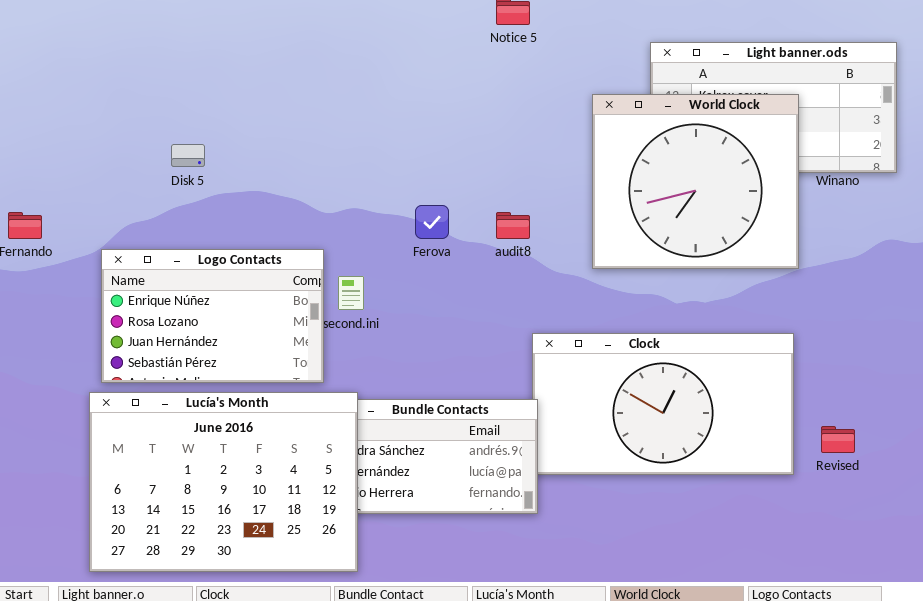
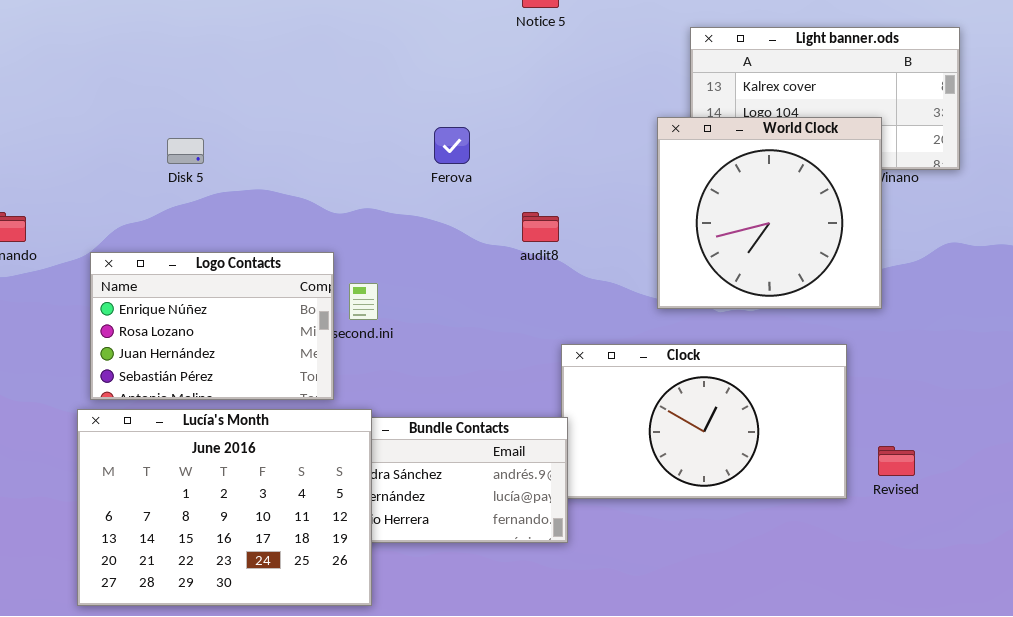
World Clock: [592,94,799,269] -> [657,117,882,309], moved
Ferova: [415,205,449,239] -> [434,127,470,164], moved

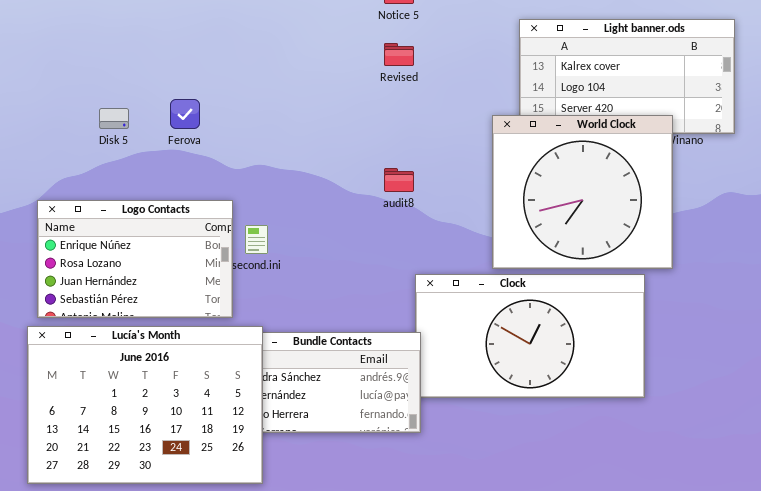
World Clock: [657,117,882,309] -> [492,115,673,269], moved
Ferova: [434,127,470,164] -> [170,99,200,129], moved
Revised: [878,446,915,476] -> [384,43,414,66], moved

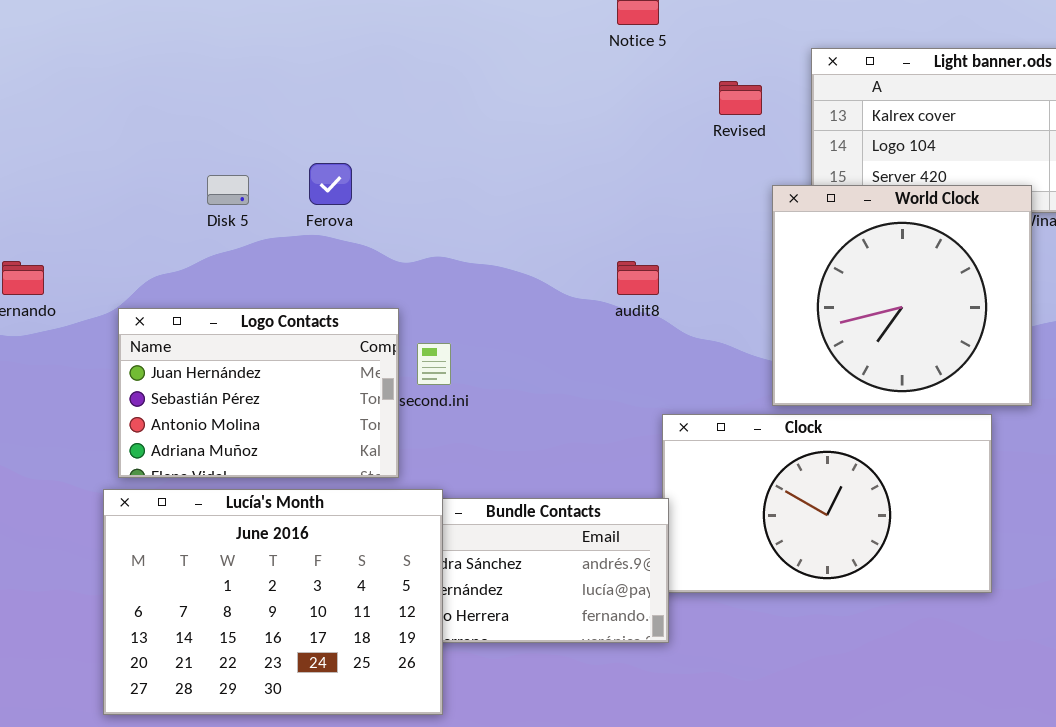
Revised: [384,43,414,66] -> [719,81,762,115], moved
Logo Contacts: [37,200,233,318] -> [118,308,399,478], scrolled down 2 rows

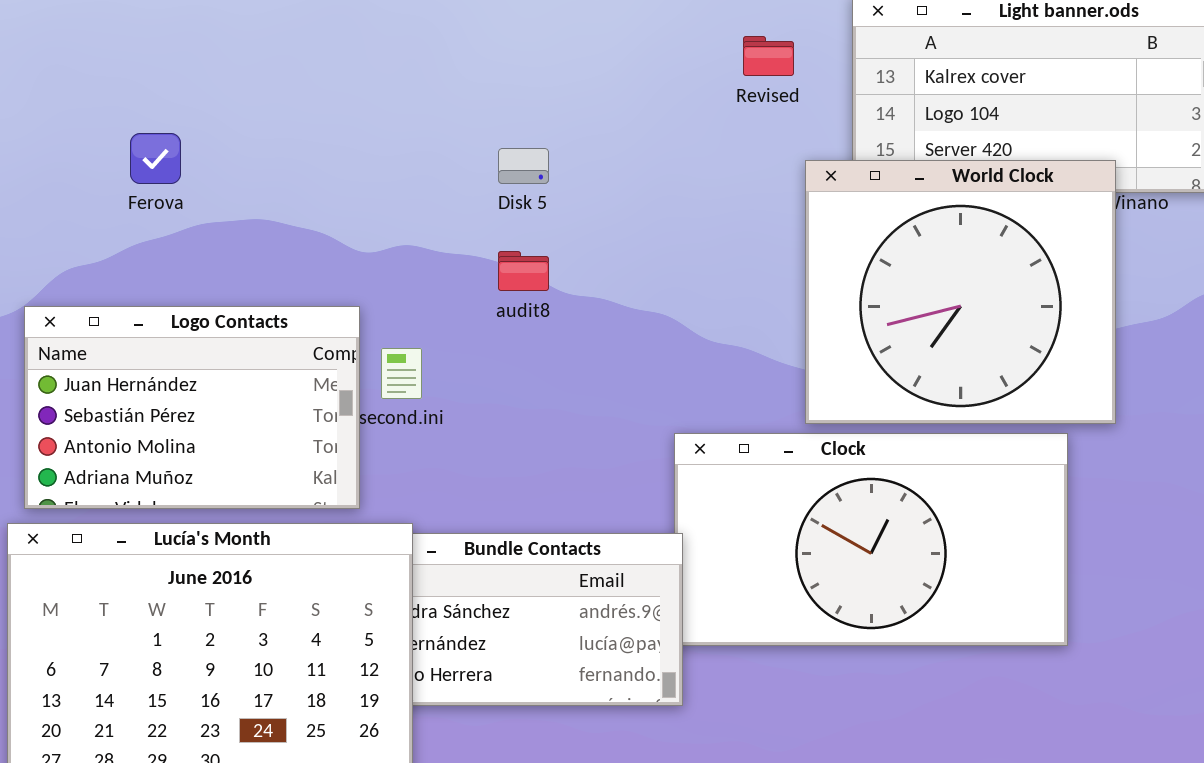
Ferova: [309,163,352,205] -> [130,133,181,184], moved
Disk 5: [207,175,249,205] -> [498,148,549,184], moved
audit8: [617,261,659,295] -> [498,251,549,291], moved

